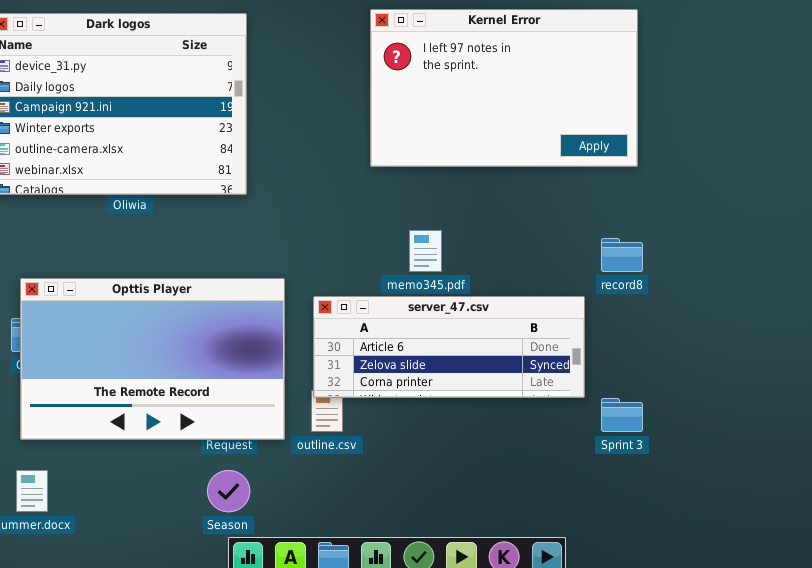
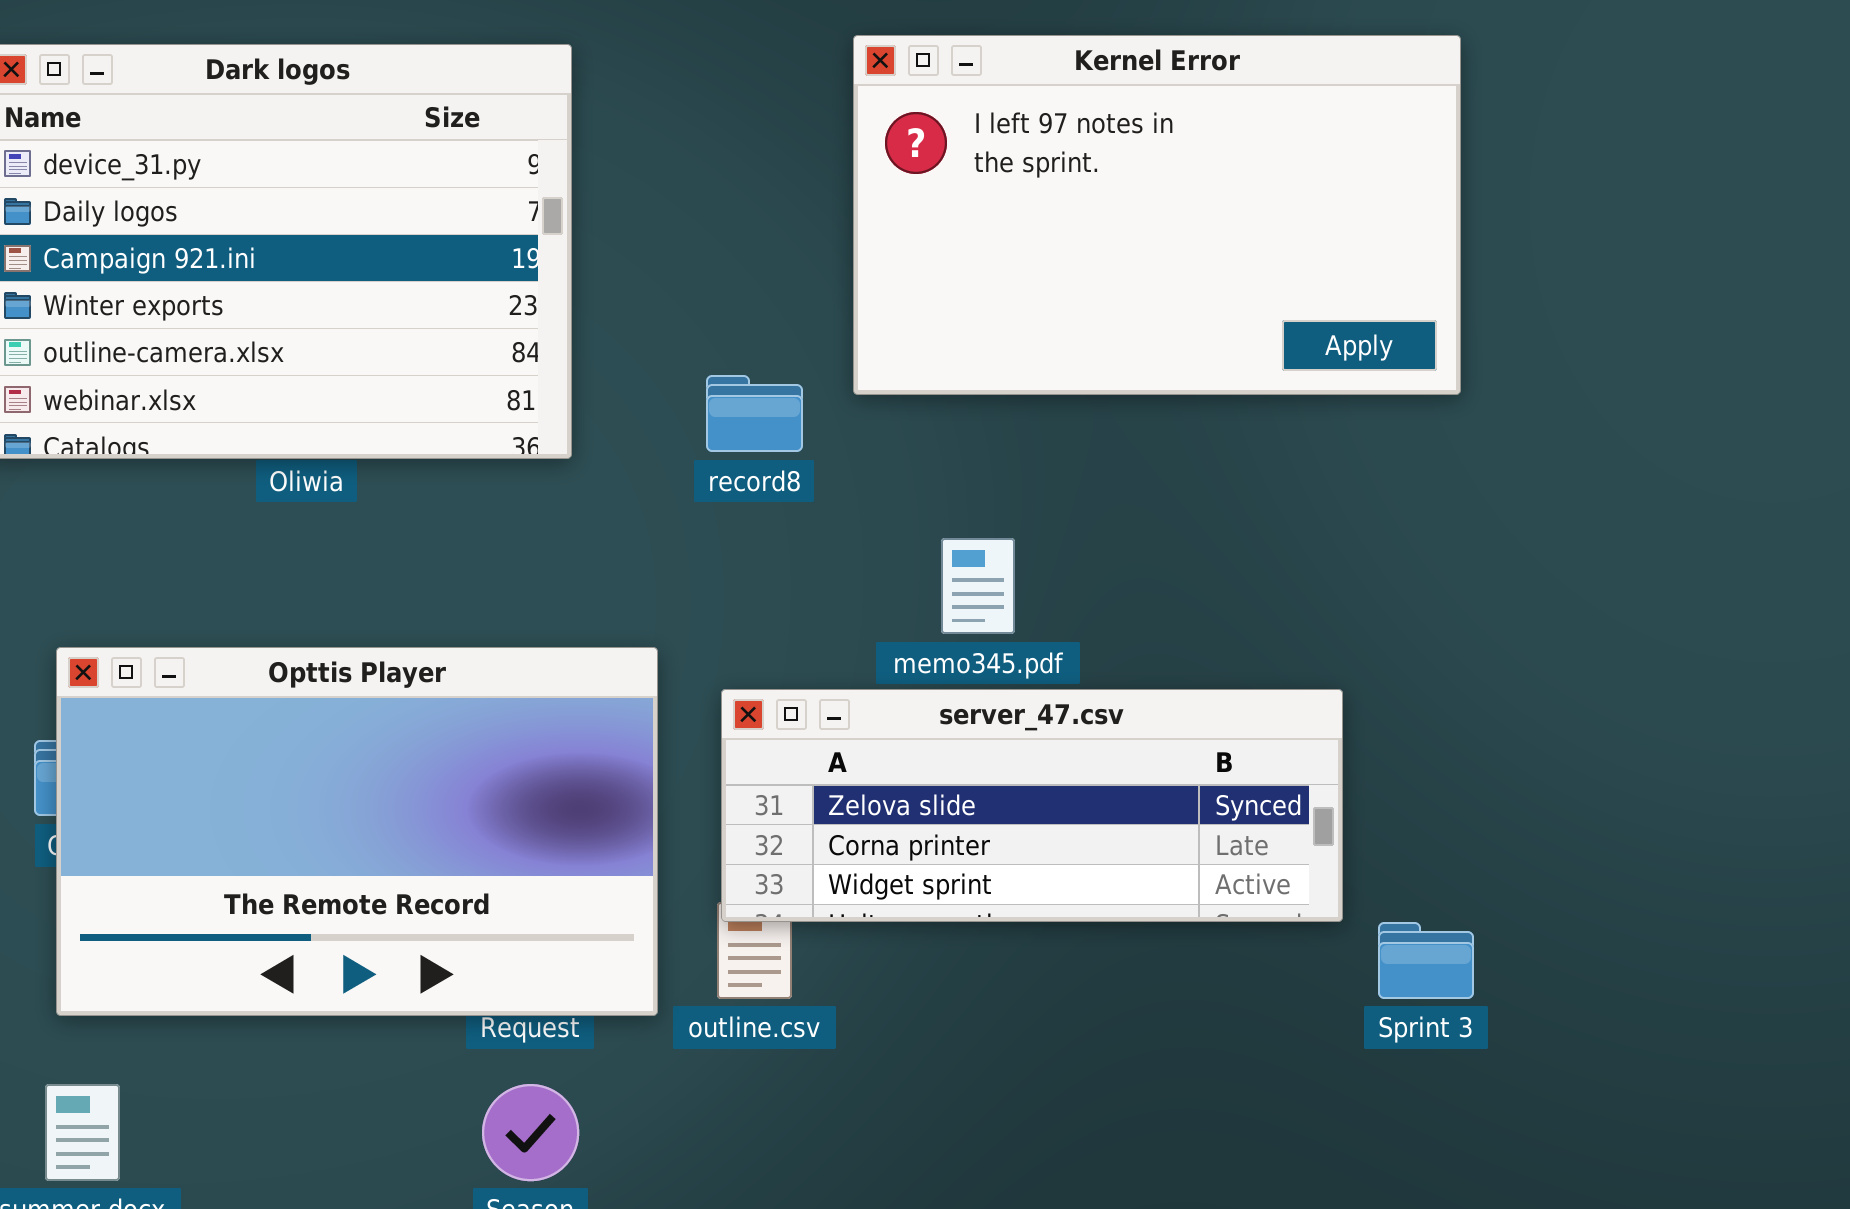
record8: [601,238,643,272] -> [706,375,803,452], moved
server_47.csv: [313,296,585,398] -> [721,689,1343,922], scrolled down 1 row

